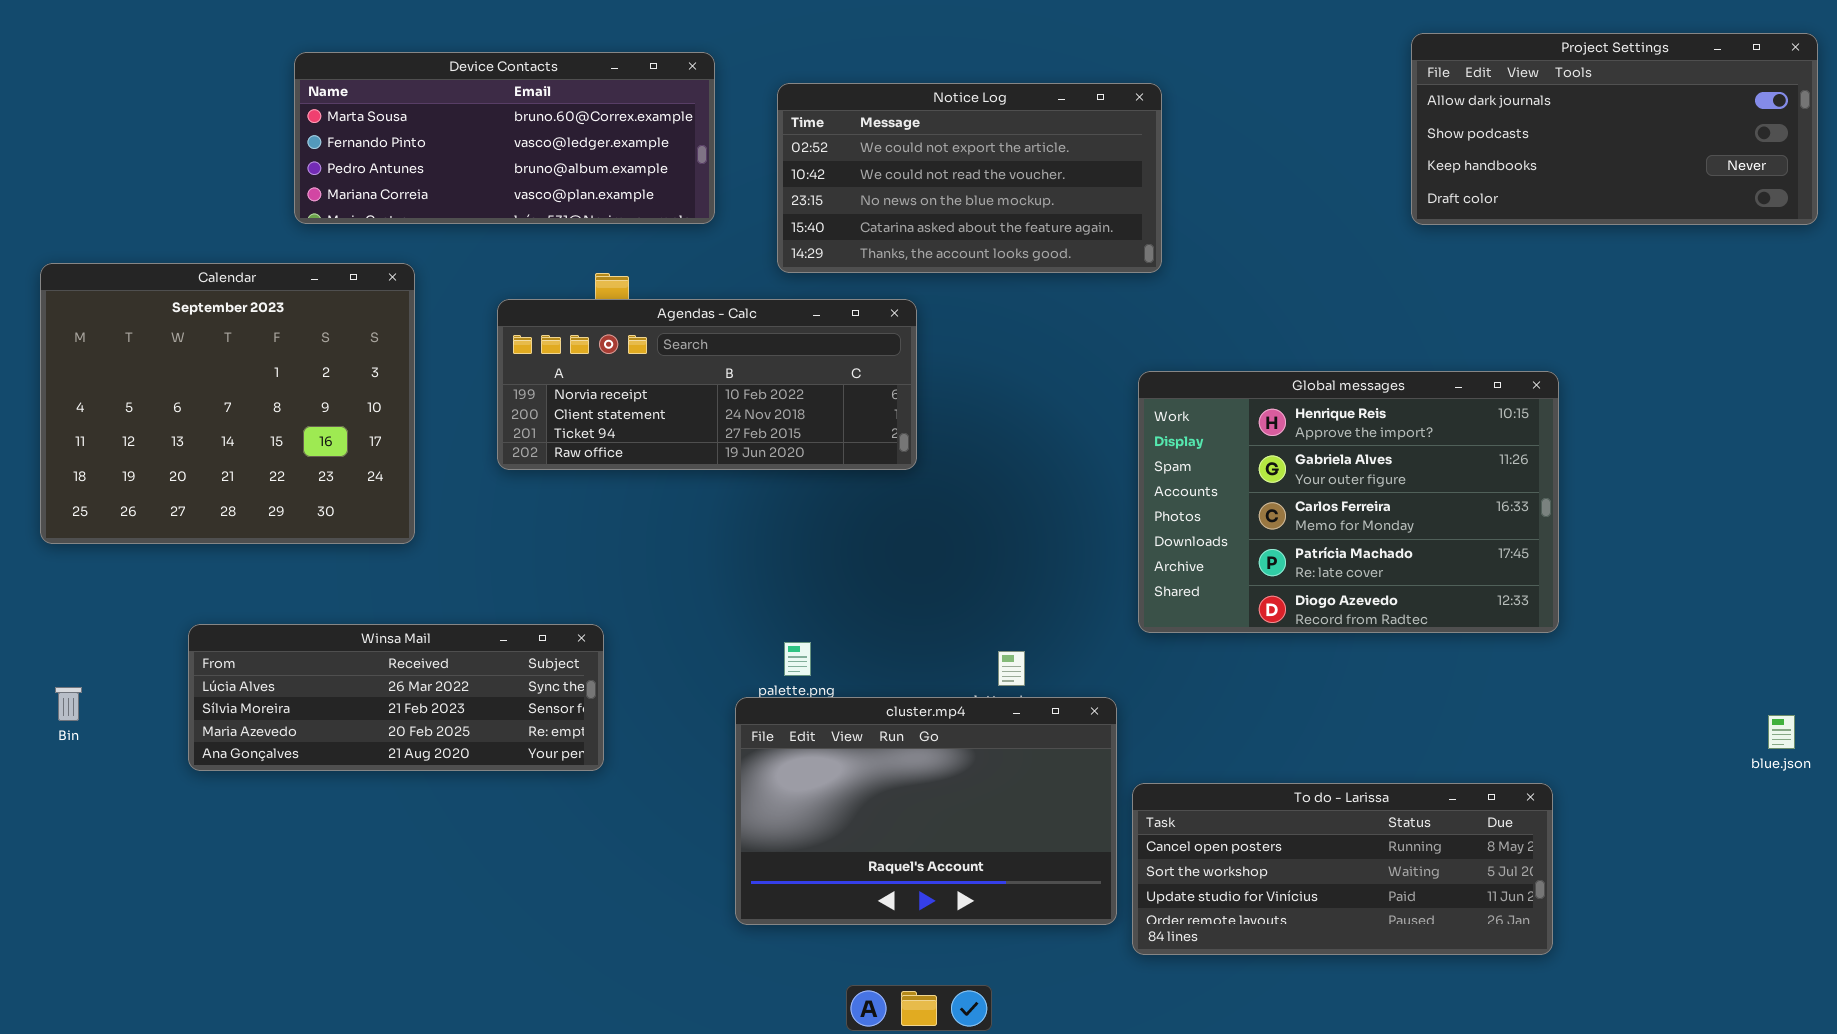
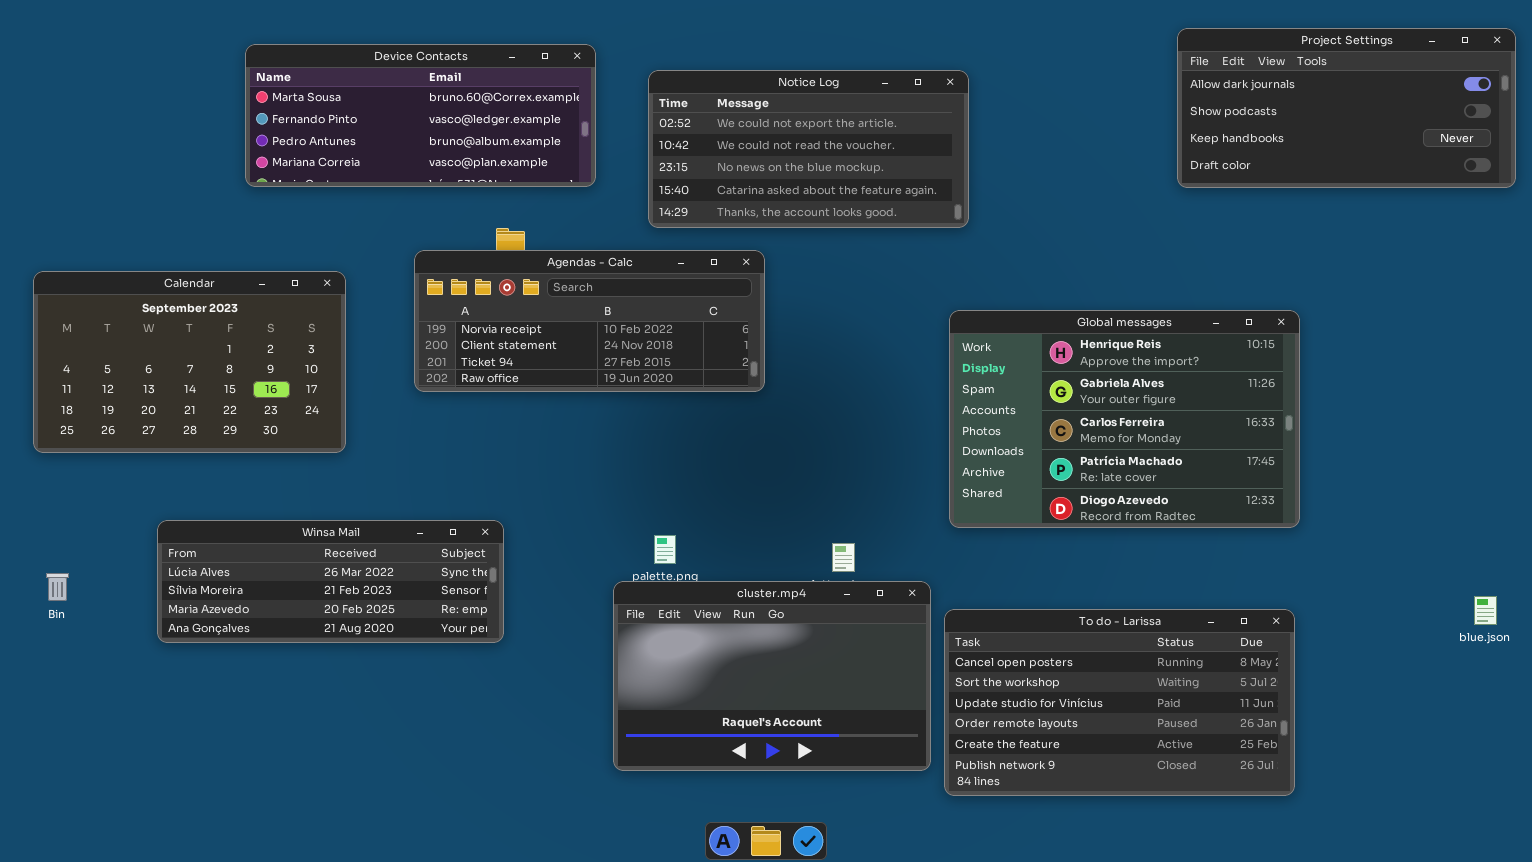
Calendar: [40,263,415,544] -> [33,271,346,453], resized
To do - Larissa: [1132,783,1553,955] -> [944,609,1295,796], resized

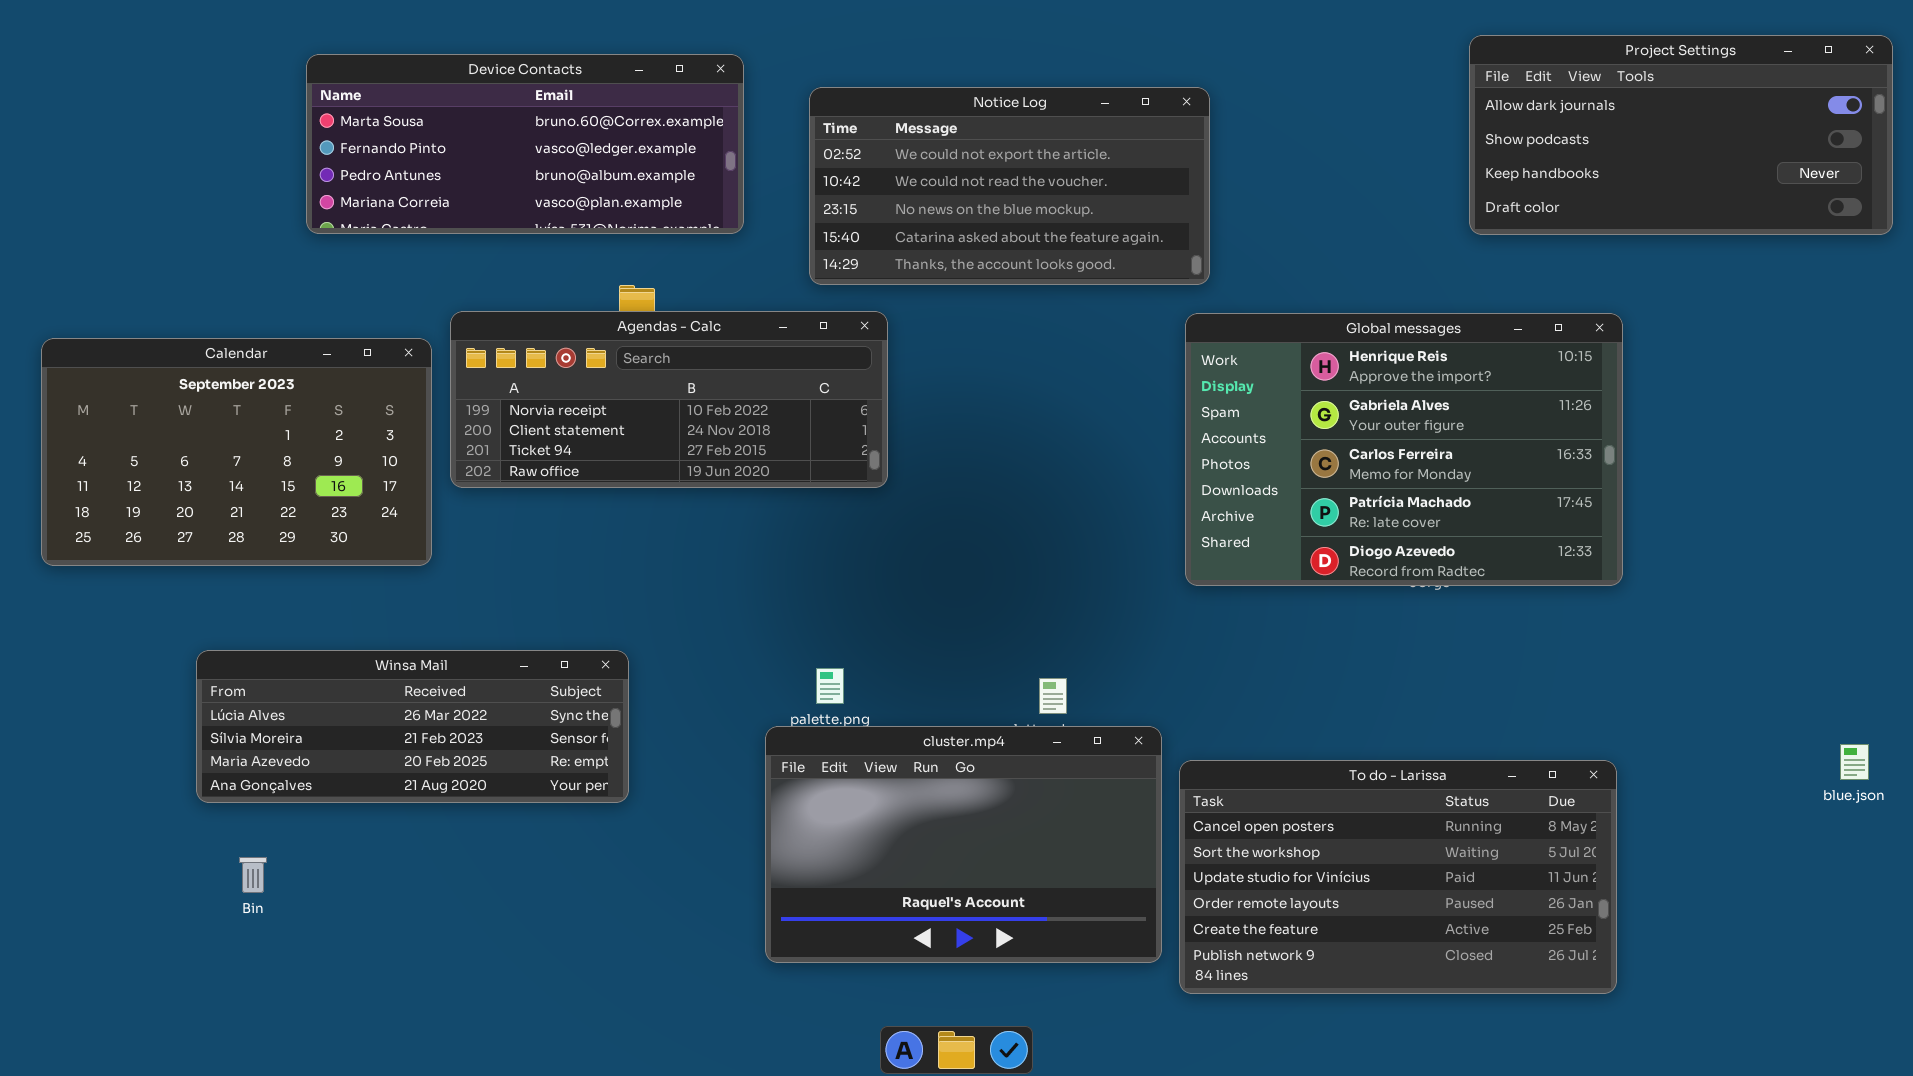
Agendas - Calc: [414,250,765,392] -> [450,311,888,488], moved
Global messages: [949,310,1300,528] -> [1185,313,1623,586], moved
Bin: [46,573,69,601] -> [239,857,267,893], moved

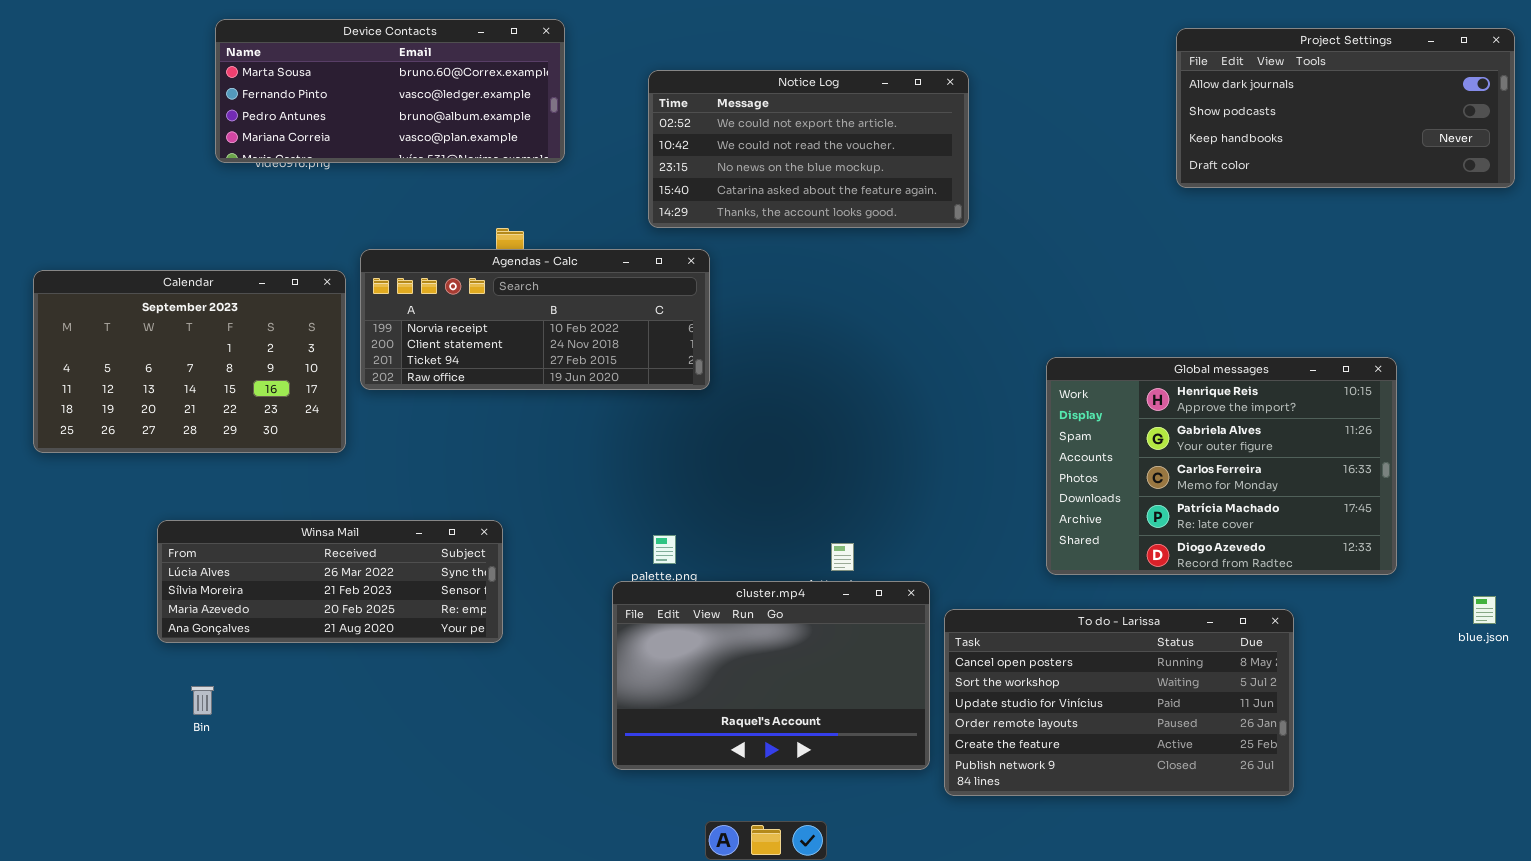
Device Contacts: [306,54,744,234] -> [215,19,565,163], moved
Global messages: [1185,313,1623,586] -> [1046,357,1397,575], moved

